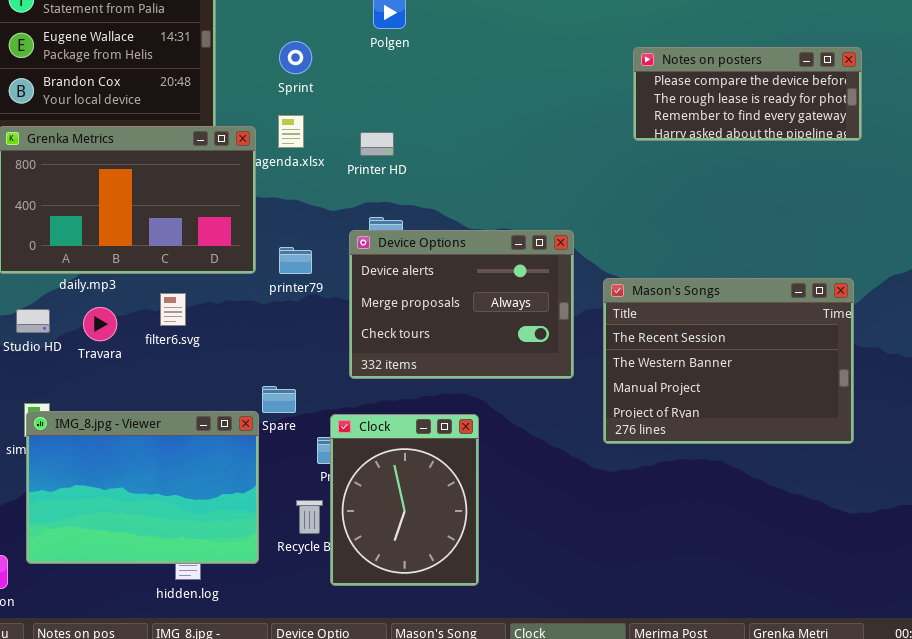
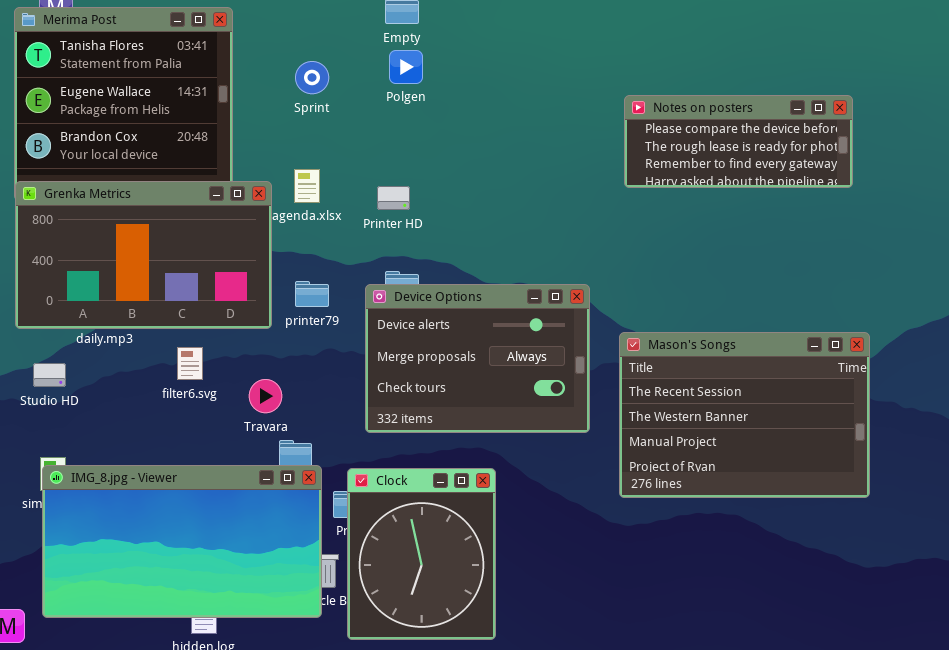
Sprint: [279,41,312,74] -> [295,61,329,94], moved
Notes on posters: [633,47,862,141] -> [624,95,853,188], moved
printer79: [279,247,312,274] -> [295,281,329,307], moved
Travara: [83,307,117,341] -> [249,379,282,413], moved
IMG_8.jpg - Viewer: [26,411,259,564] -> [42,465,322,618], resized

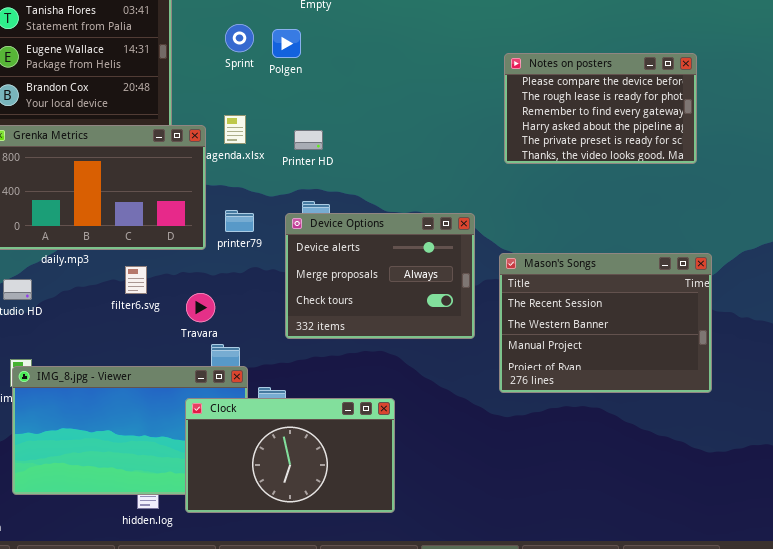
Polgen: [389,50,423,84] -> [272,29,301,58], moved
Notes on posters: [624,95,853,188] -> [504,53,697,164], resized
Clock: [347,468,496,640] -> [185,398,395,513], resized

